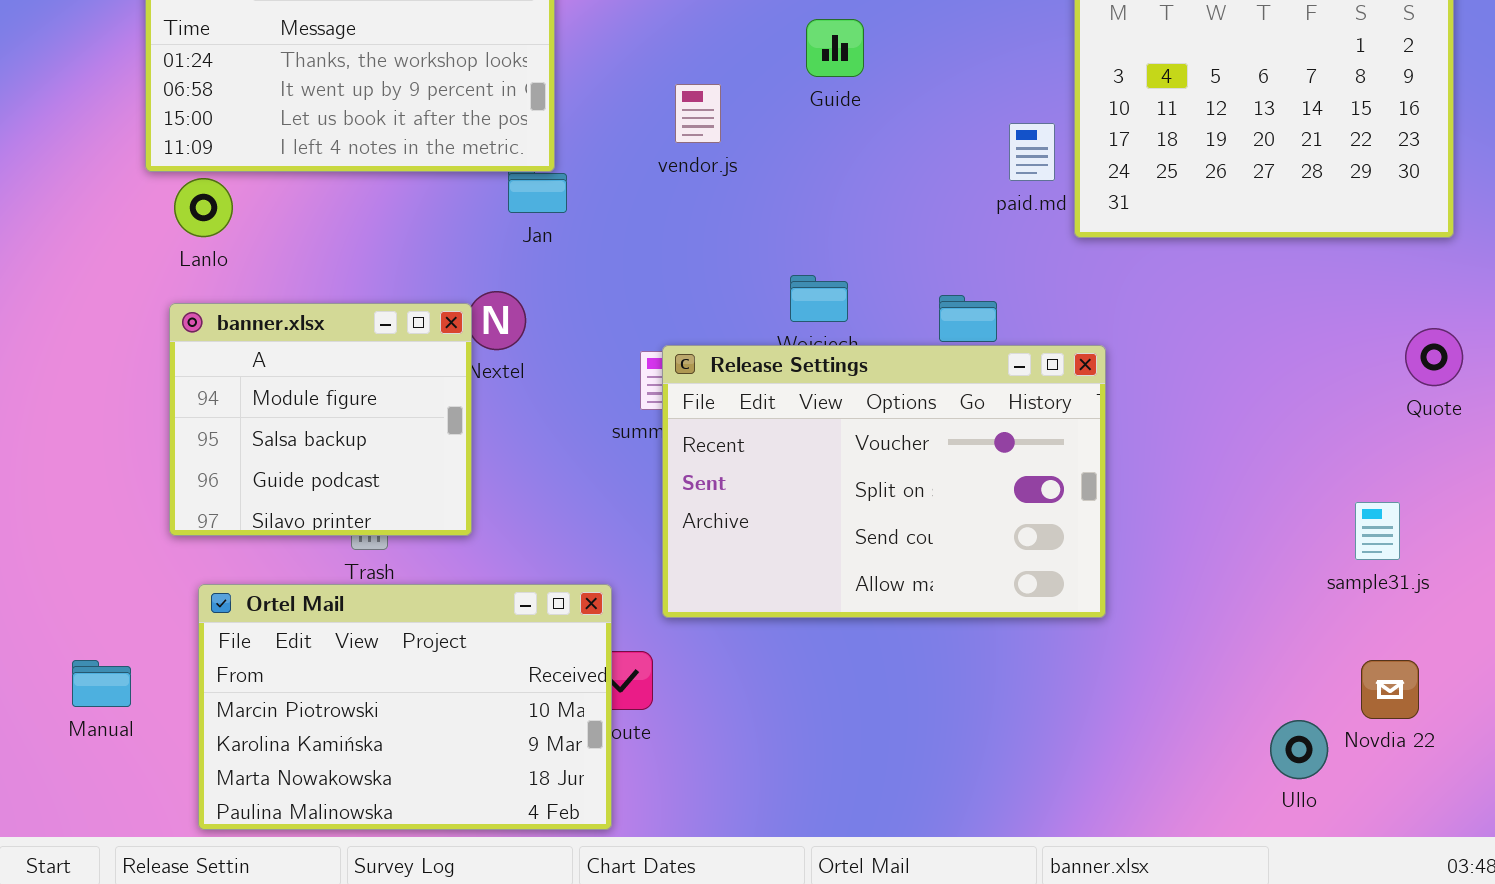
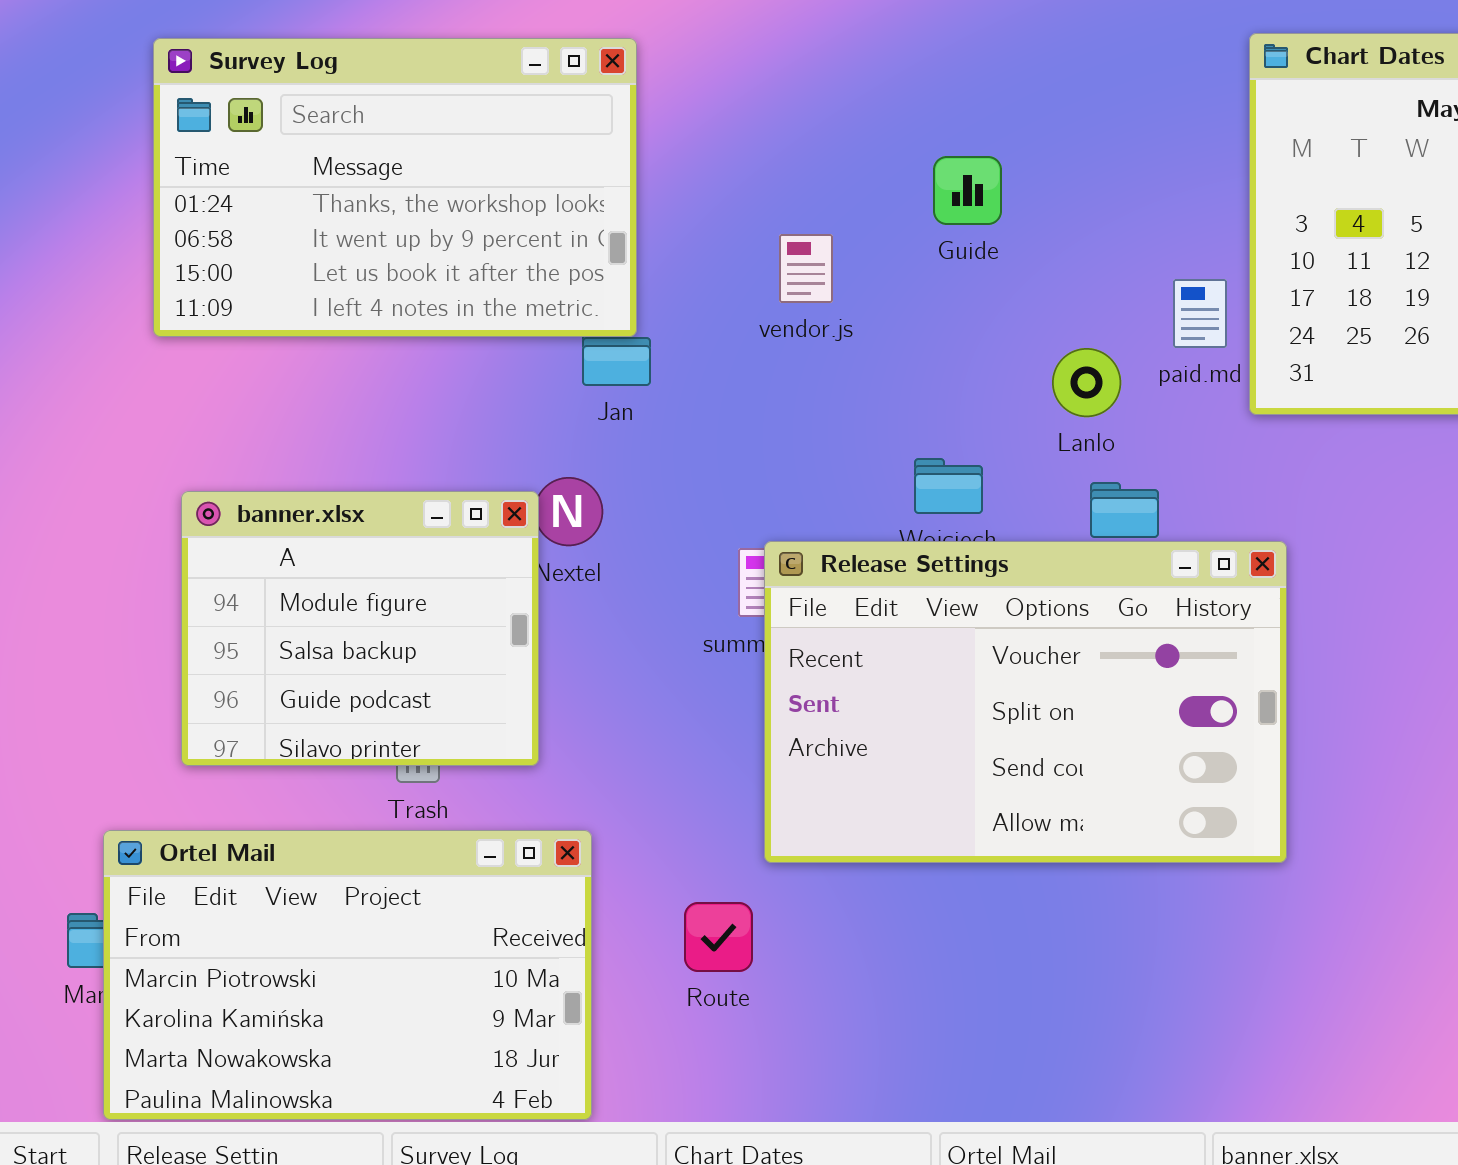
Lanlo: [174,178,233,237] -> [1052,348,1121,417], moved
Ortel Mail: [198,584,612,830] -> [103,830,592,1120], moved

